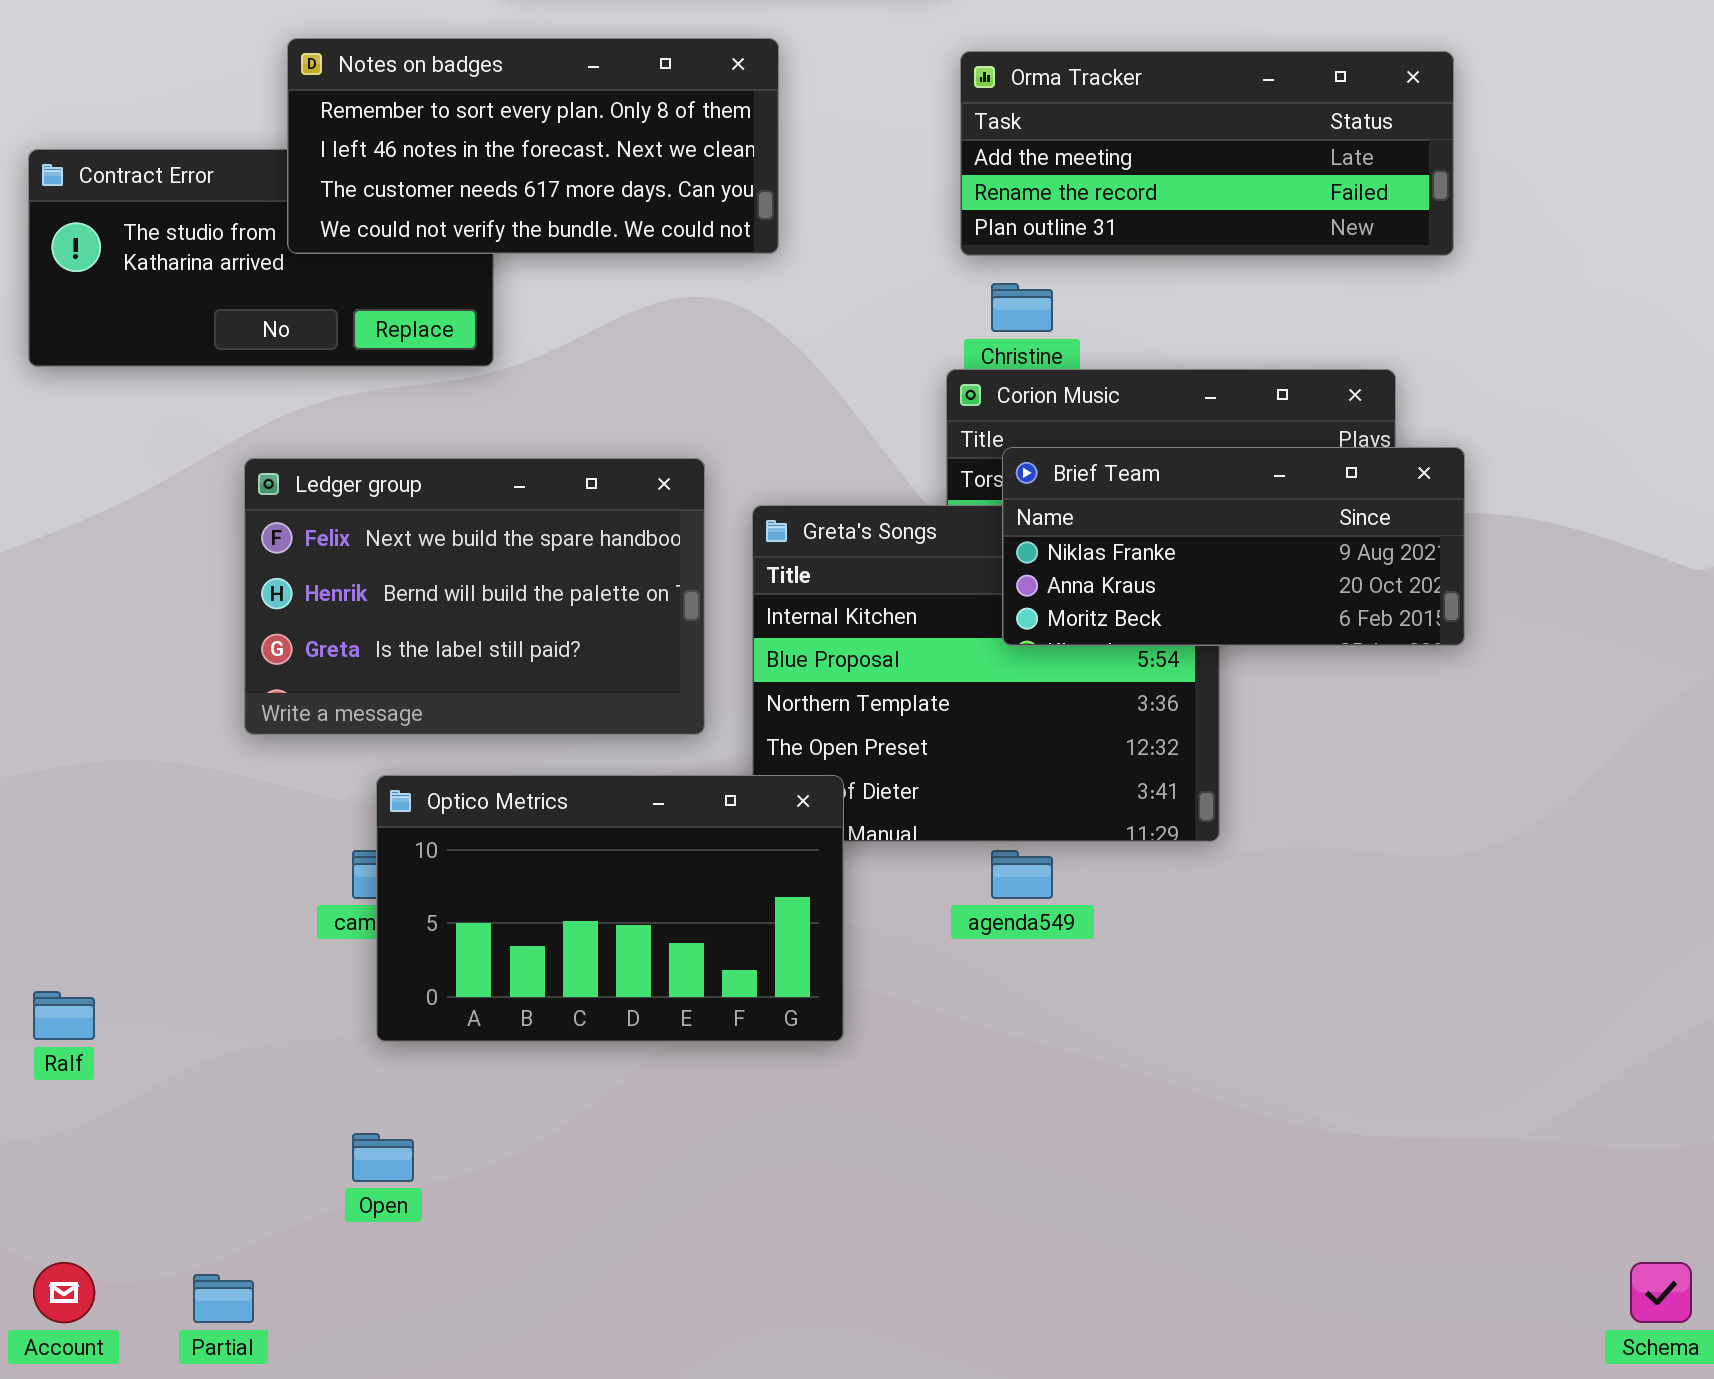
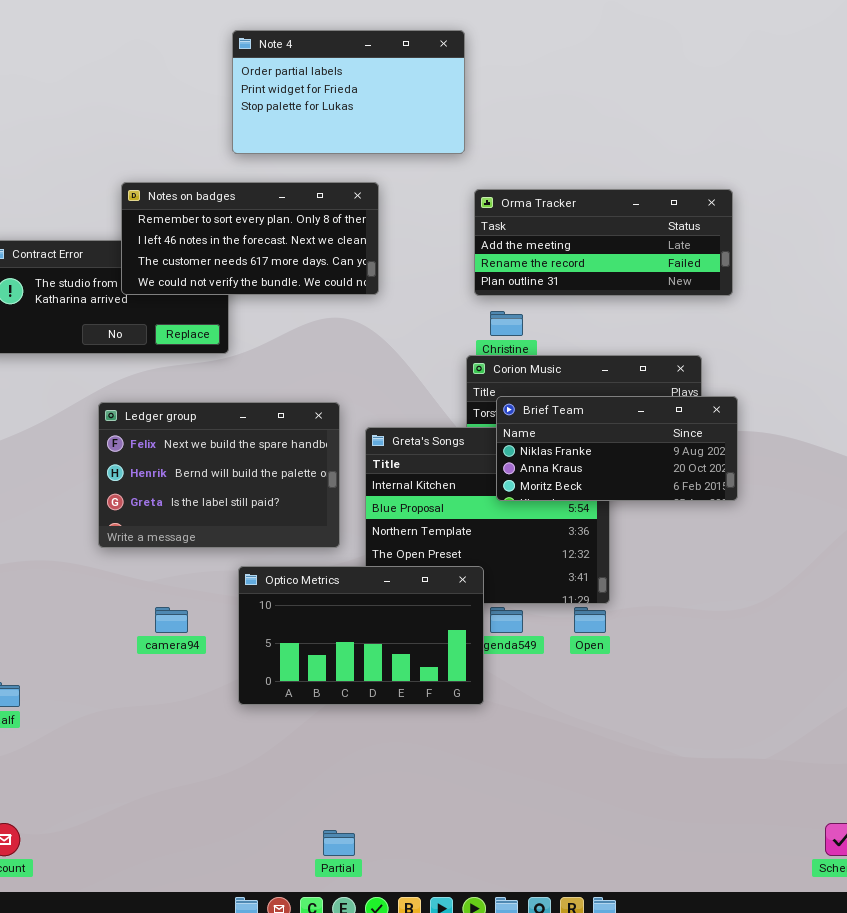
Optico Metrics: [376,775,844,1042] -> [238,566,484,705], moved
Open: [352,1133,414,1182] -> [574,607,606,633], moved
Partial: [193,1274,254,1323] -> [323,830,355,856], moved

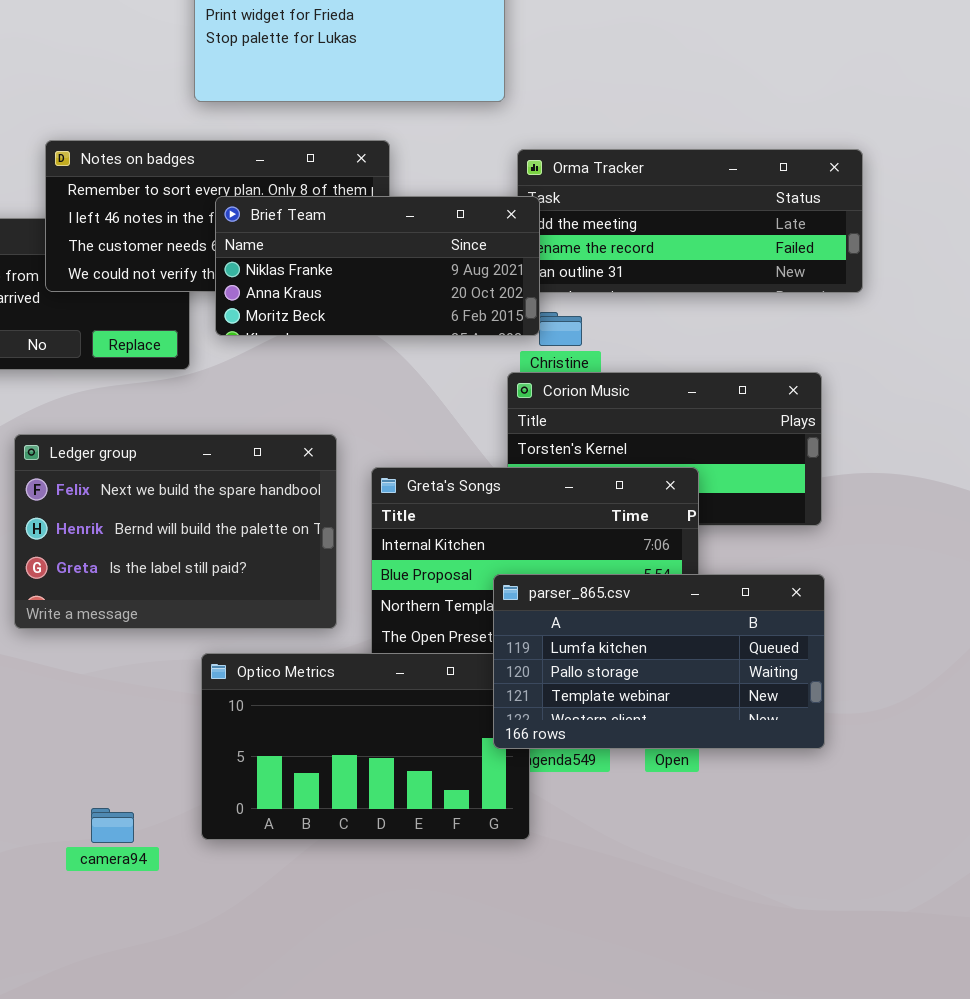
Brief Team: [496,396,738,501] -> [215,196,540,336], moved
parser_865.csv: none -> [493,574,825,749], opened
camera94: [155,607,188,633] -> [91,808,134,843], moved

